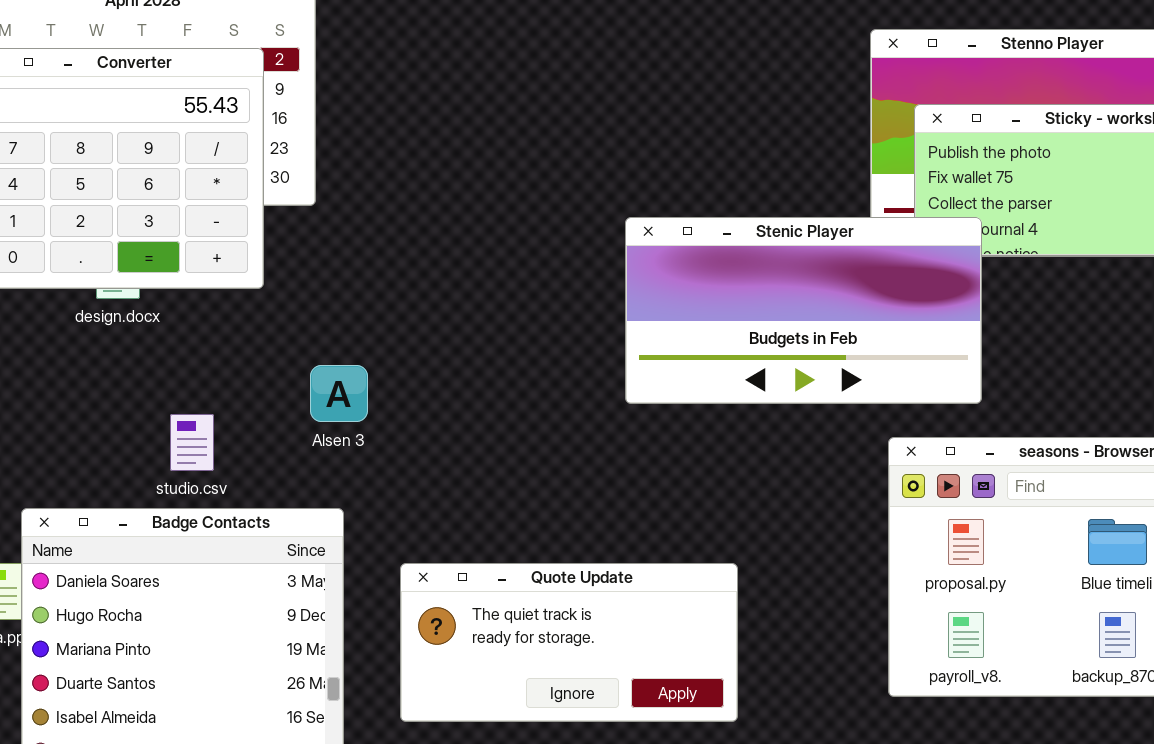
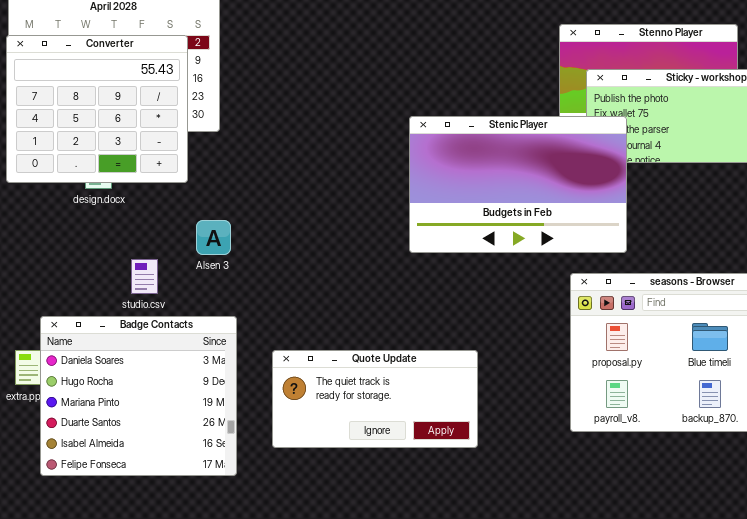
Stenic Player: [625,217,982,404] -> [409,116,627,253], resized
Alsen 3: [310,365,368,422] -> [196,220,231,255], moved

